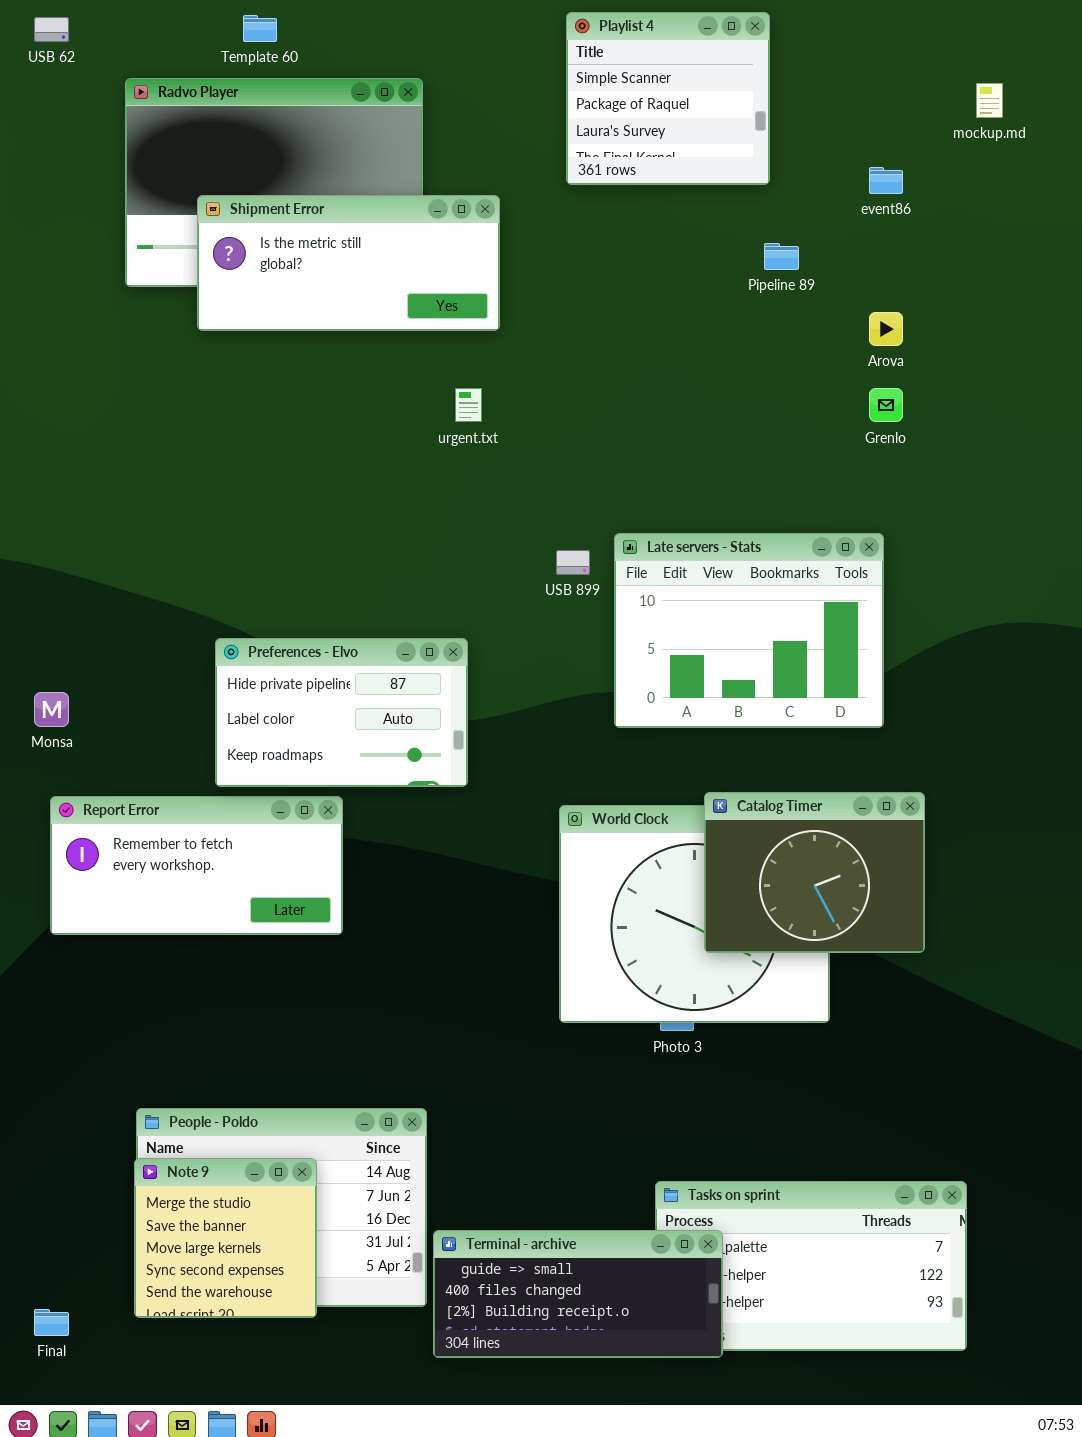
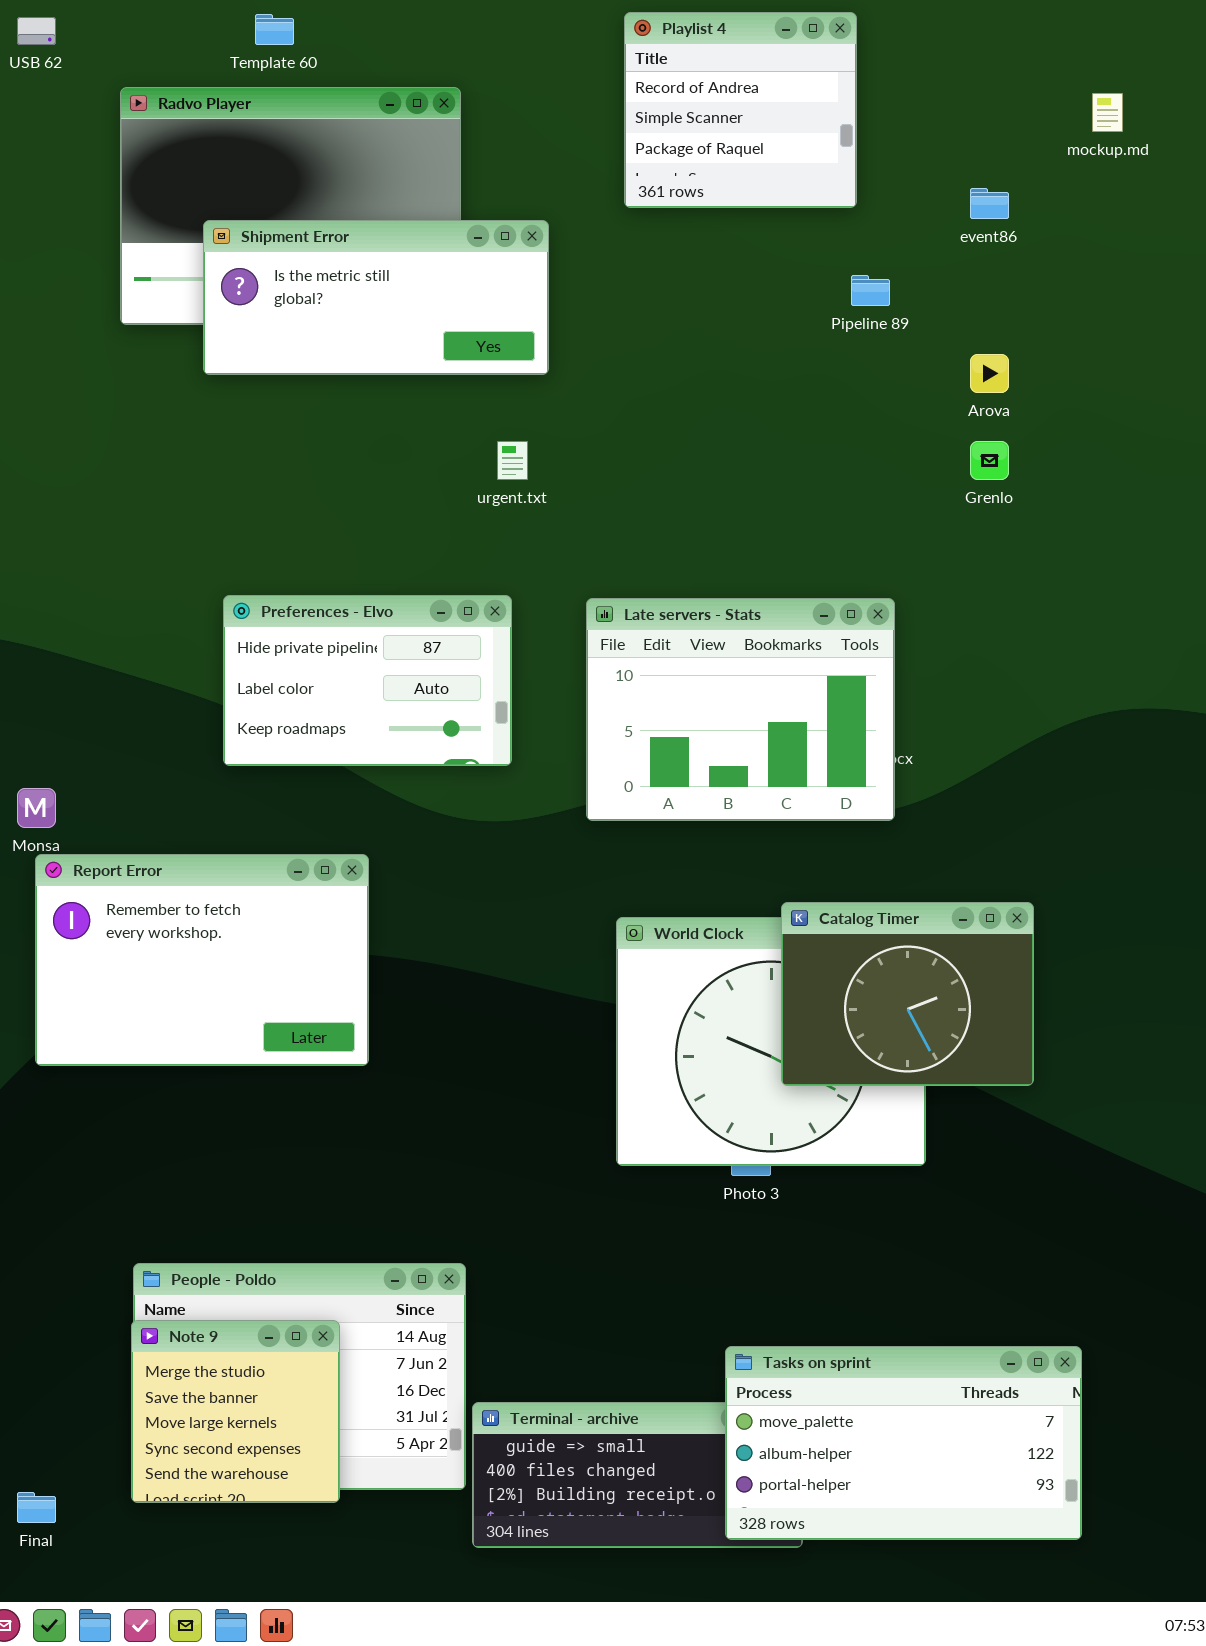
Playlist 4: [566,12,770,185] -> [624,12,857,208], scrolled up 1 row
Late servers - Stats: [614,533,884,728] -> [586,598,895,821], moved
Preferences - Elvo: [215,638,468,787] -> [223,595,512,766], moved
Report Error: [50,796,343,935] -> [35,854,369,1066], resized
Tasks on sprint: [655,1181,967,1351] -> [725,1346,1082,1540], raised

